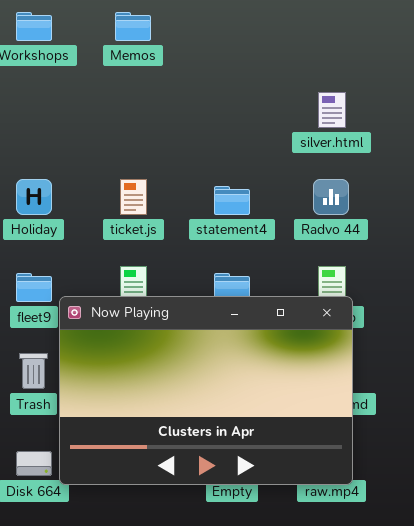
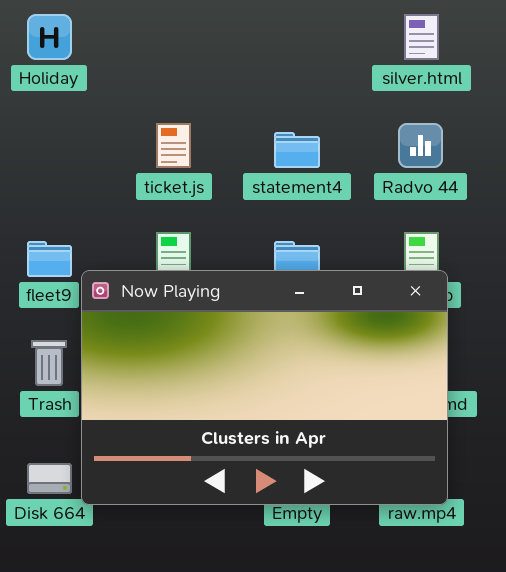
Holiday: [16,179,52,215] -> [27,14,72,60], moved

